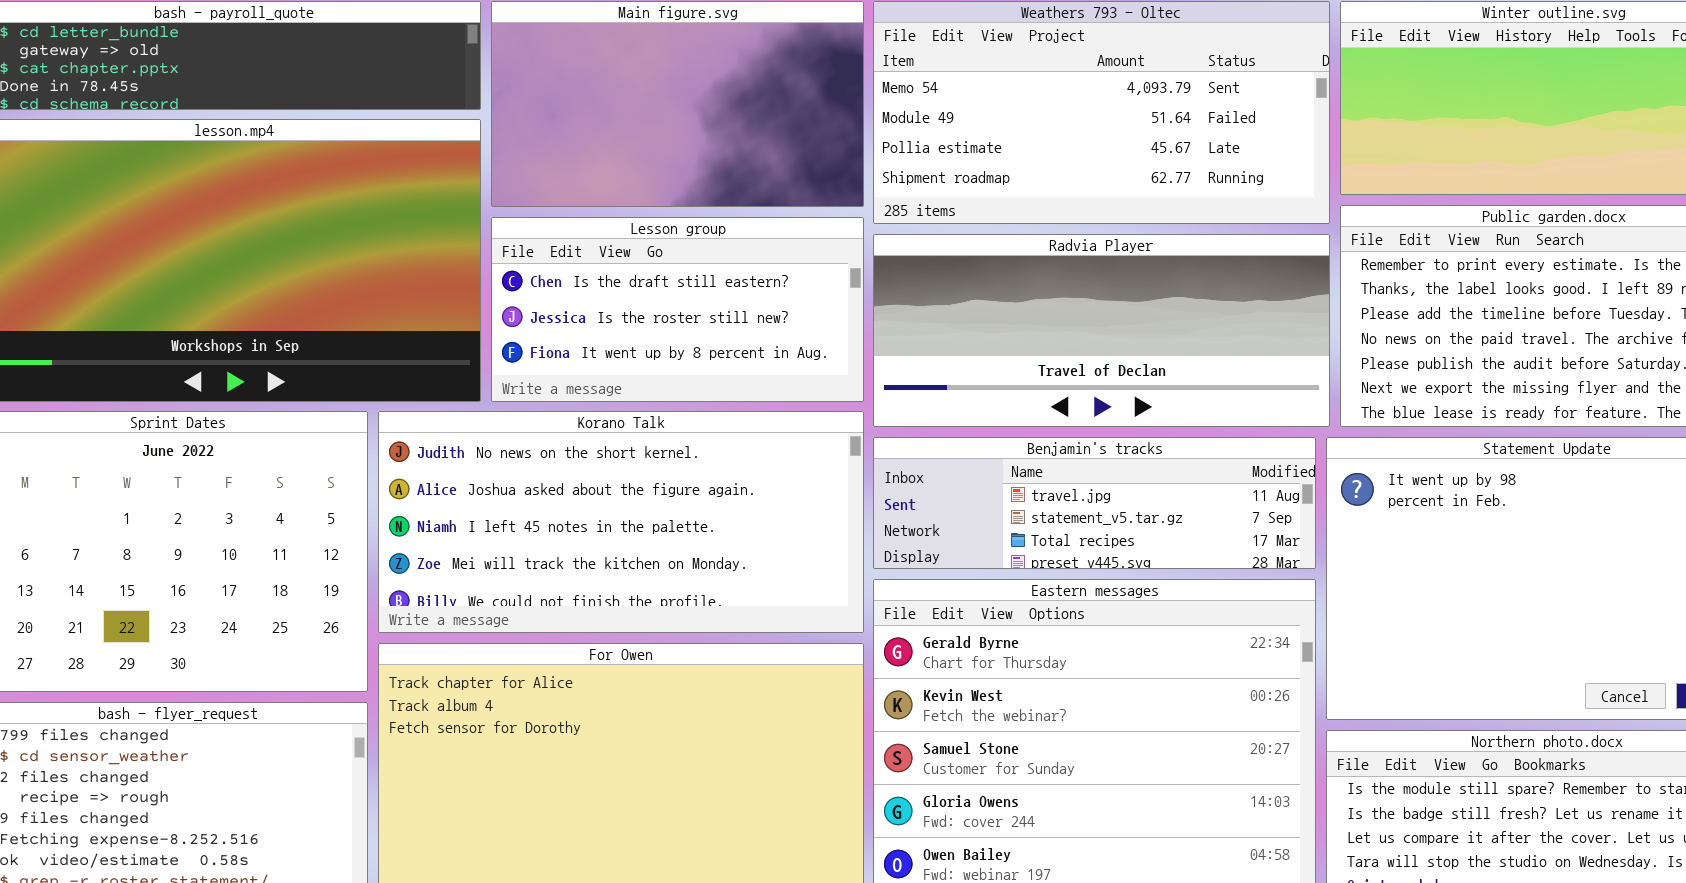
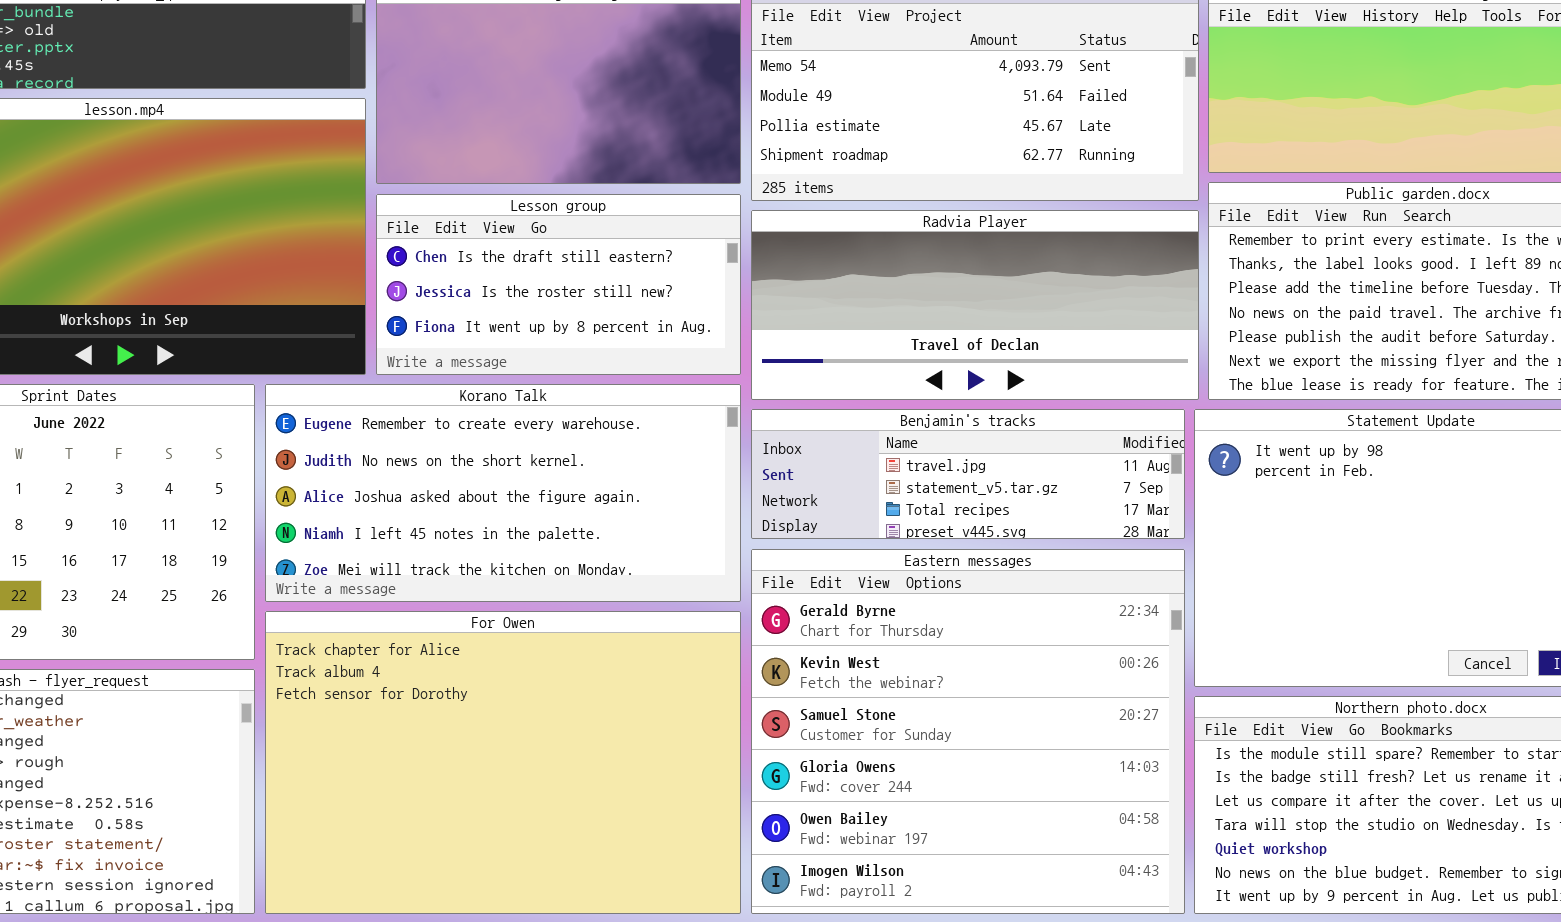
Korano Talk: [378,411,864,633] -> [265,384,741,602], scrolled up 1 row

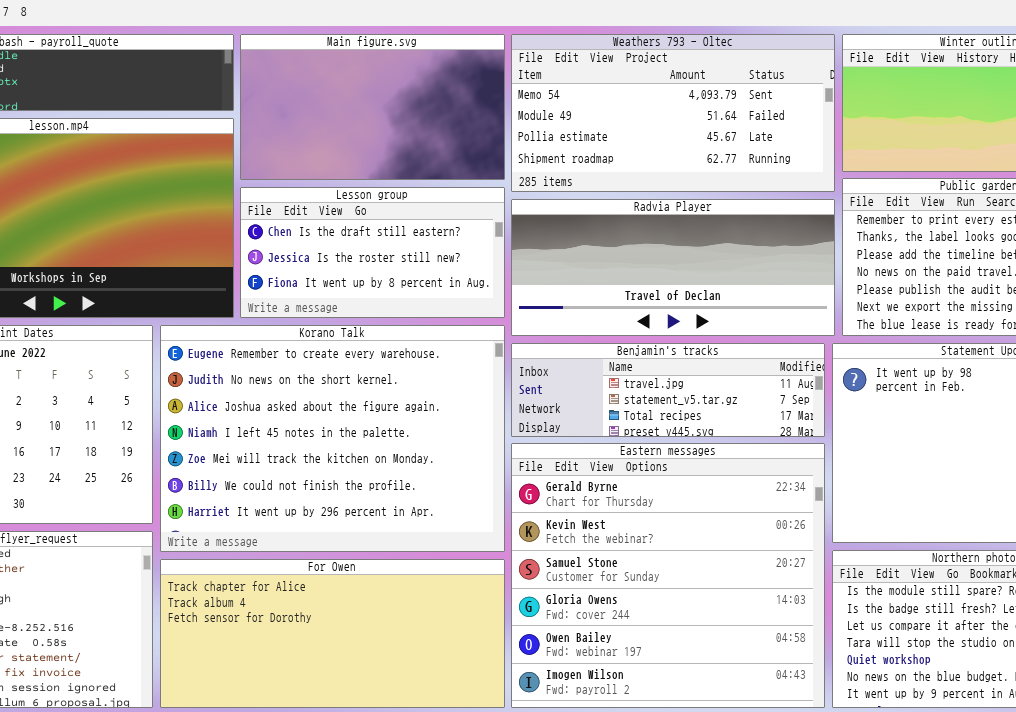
Korano Talk: [265,384,741,602] -> [160,325,505,552], resized
For Owen: [265,611,741,914] -> [160,559,505,708], resized

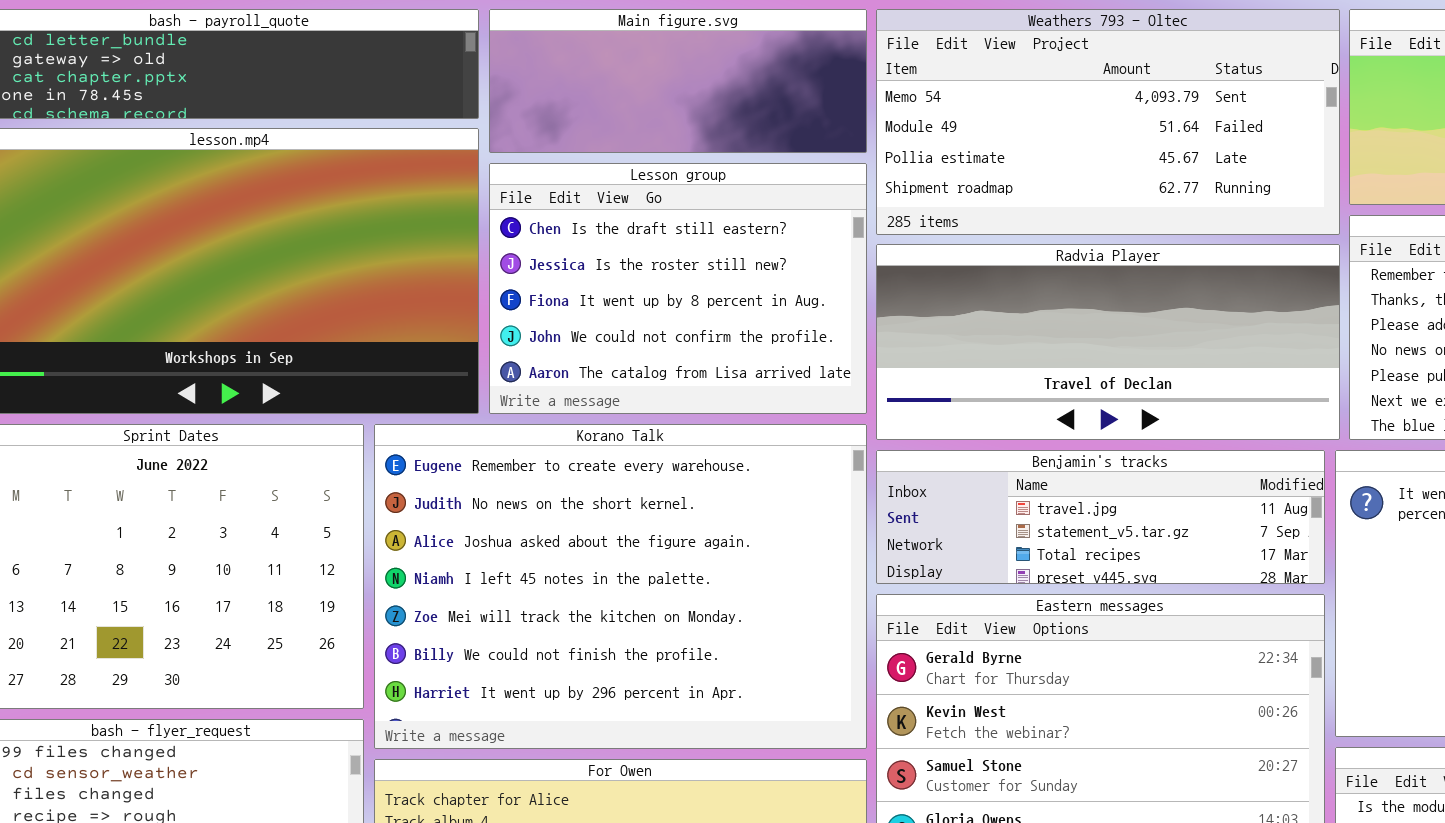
Main figure.svg: [240,34,505,180] -> [489,9,867,153], resized
Lesson group: [240,187,505,318] -> [489,163,867,414], resized

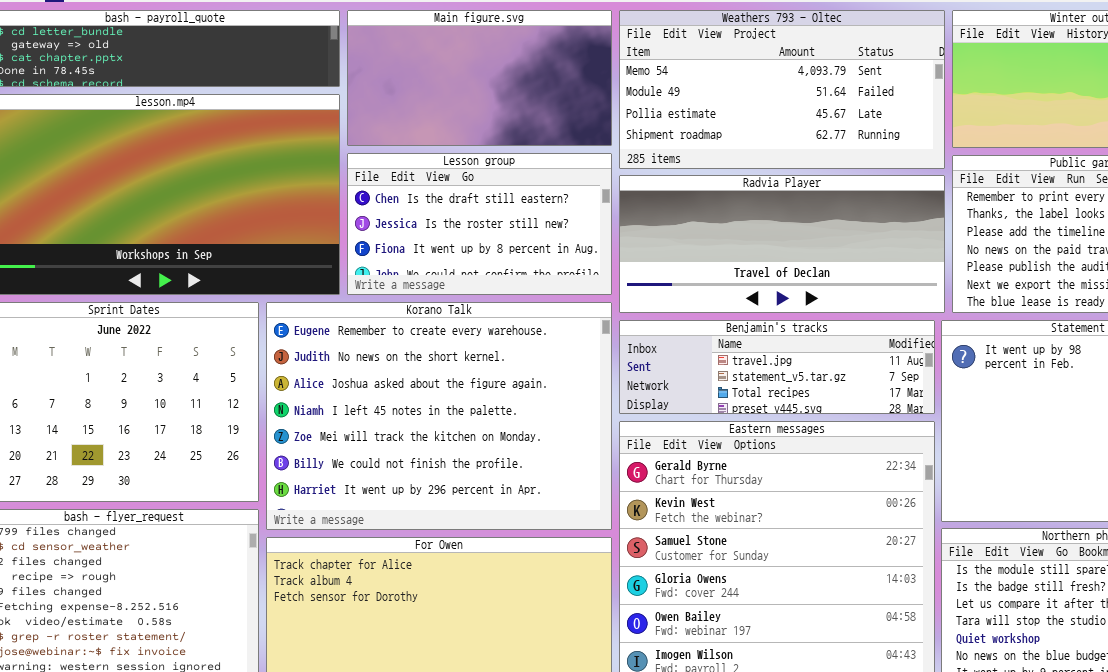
Main figure.svg: [489,9,867,153] -> [347,10,612,146], resized
Lesson group: [489,163,867,414] -> [347,153,612,295], resized

